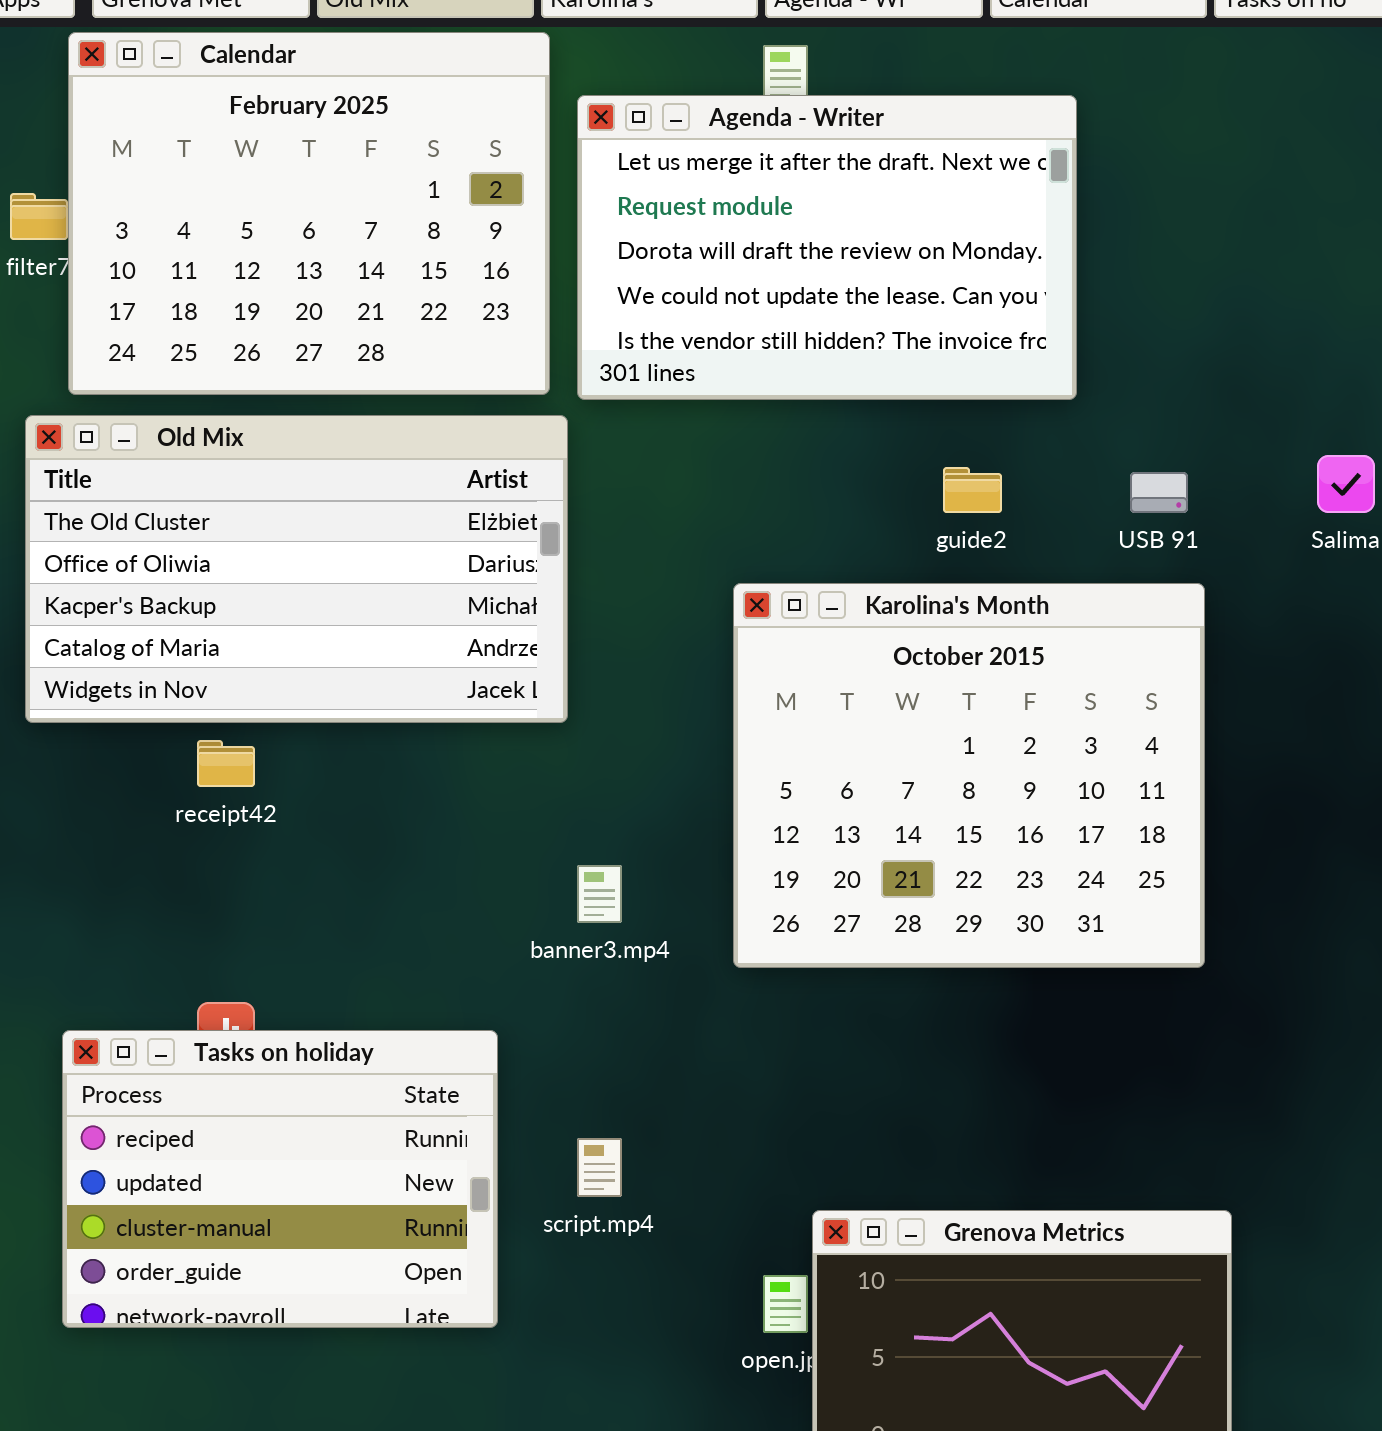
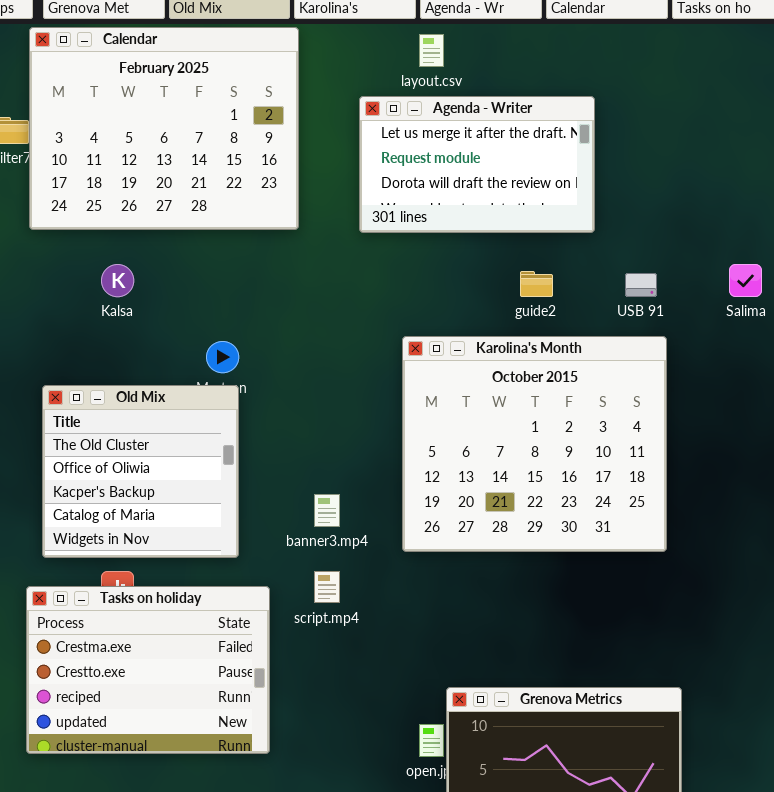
Agenda - Writer: [577,95,1077,400] -> [359,96,595,233], resized
Old Mix: [25,415,568,723] -> [42,385,239,558], moved, resized
Tasks on holiday: [62,1030,498,1328] -> [26,586,270,754], scrolled up 2 rows
script.mp4: [577,1138,622,1197] -> [314,571,340,603], moved

